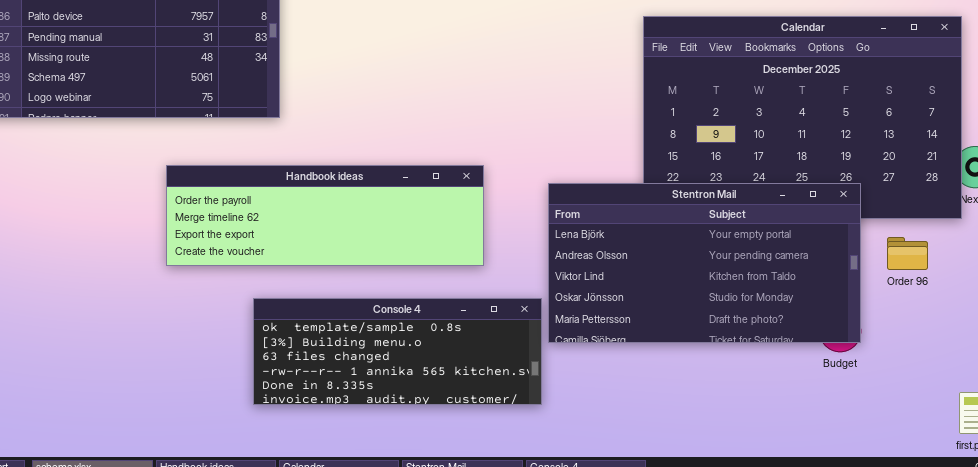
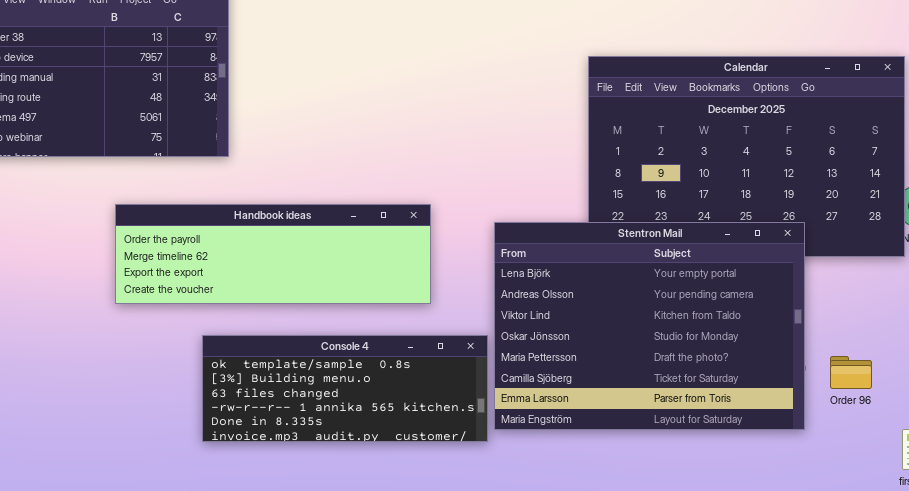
Stentron Mail: [548,183,861,343] -> [494,222,805,430], resized
Order 96: [887,237,928,270] -> [830,356,872,389], moved

